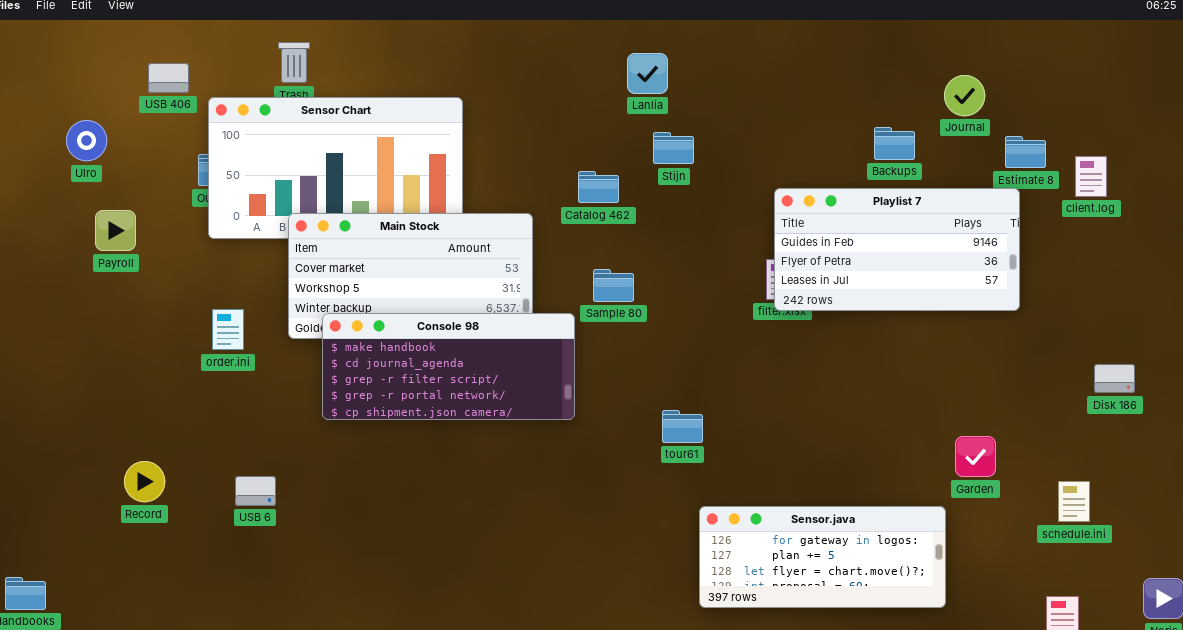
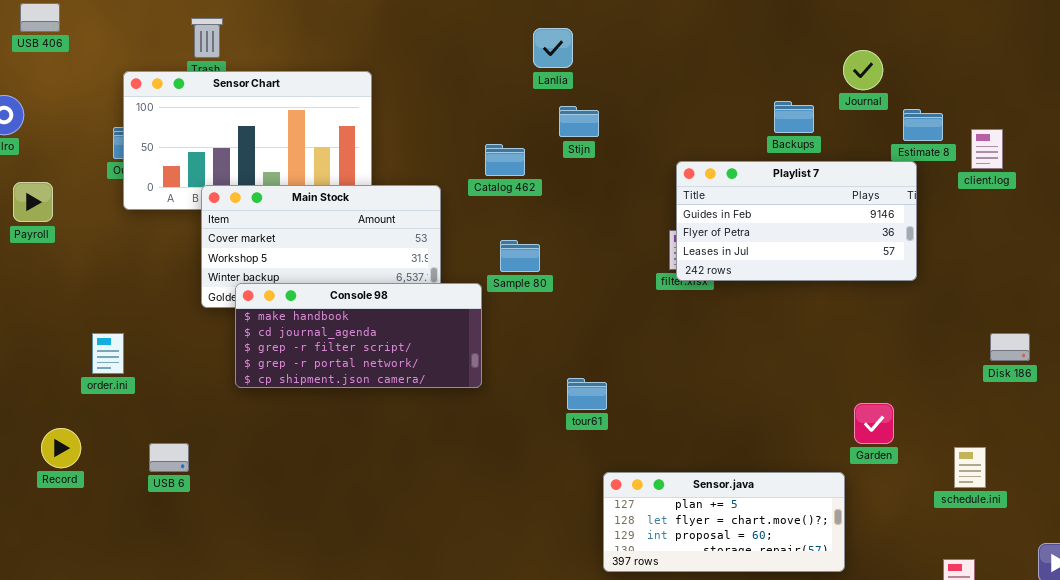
USB 406: [148,63,189,93] -> [20,3,60,32], moved
order.ini: [212,309,244,350] -> [92,333,124,374], moved
Sensor.java: [699,506,946,608] -> [603,472,845,572], scrolled down 1 row

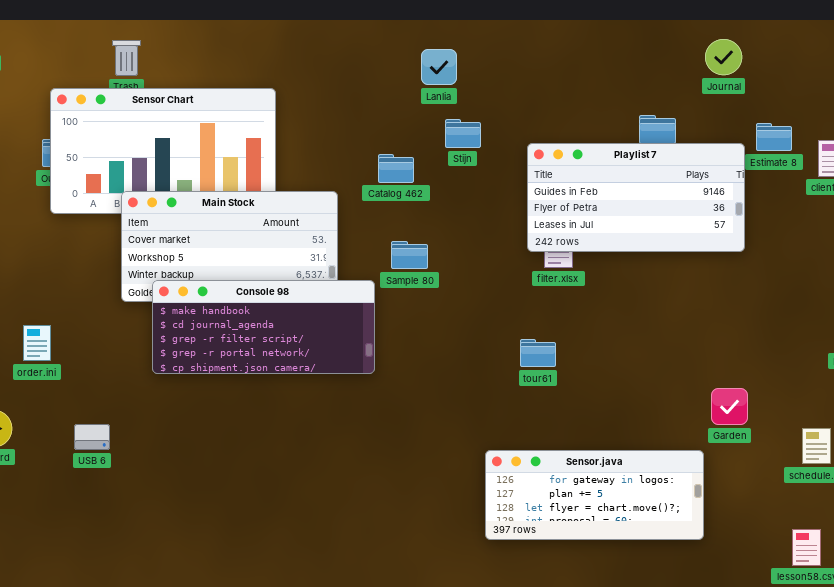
Journal: [843,50,883,90] -> [705,39,742,75], moved
Playlist 7: [676,161,917,281] -> [527,143,745,252], moved
tour61: [567,378,607,410] -> [520,339,556,367], moved
Sensor.java: [603,472,845,572] -> [485,450,704,540], scrolled up 1 row

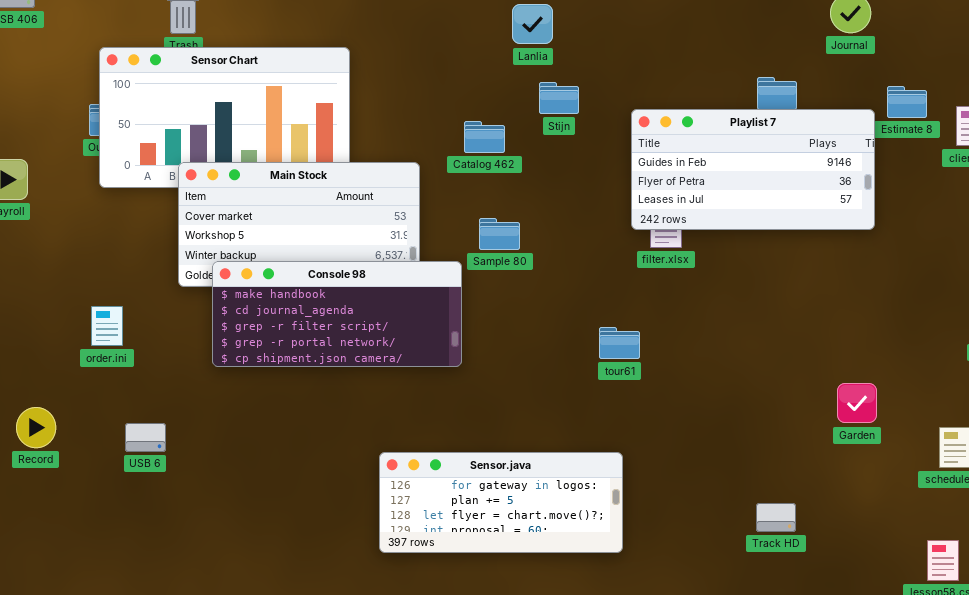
order.ini: [23,325,51,361] -> [91,306,123,346], moved
tour61: [520,339,556,367] -> [599,327,640,359], moved
Sensor.java: [485,450,704,540] -> [379,452,623,553], moved

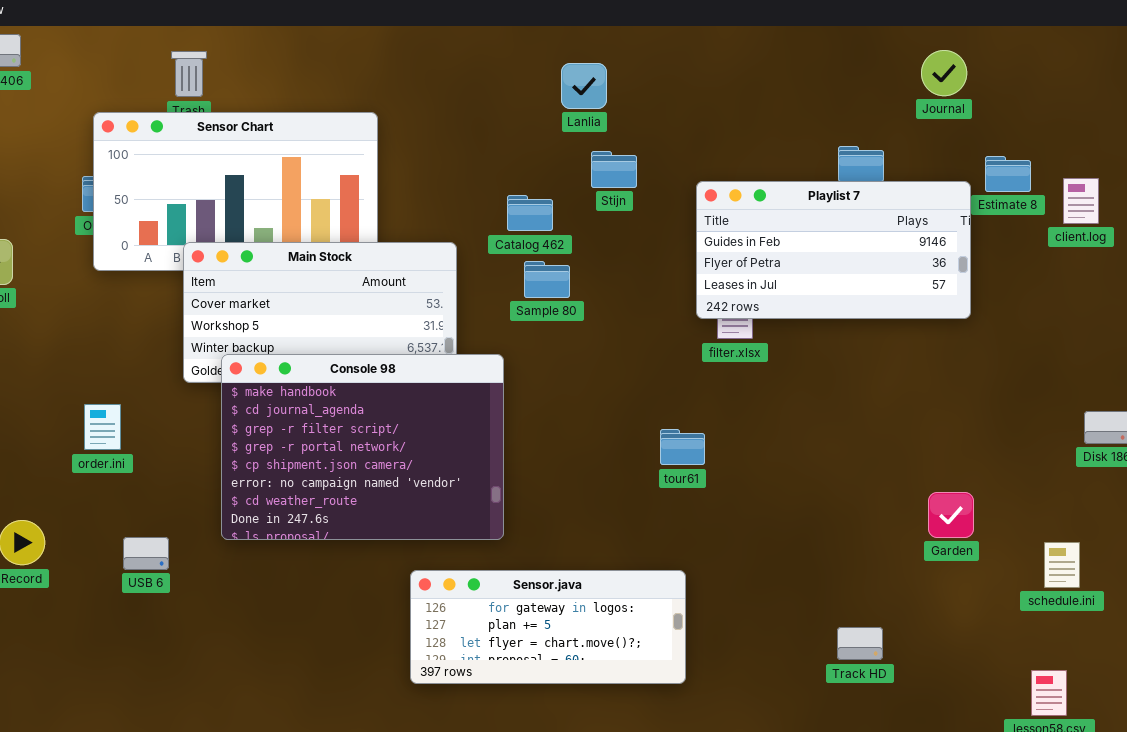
Sample 80: [479,218,520,250] -> [524,261,570,298], moved
Console 98: [212,261,462,367] -> [221,354,504,540], resized

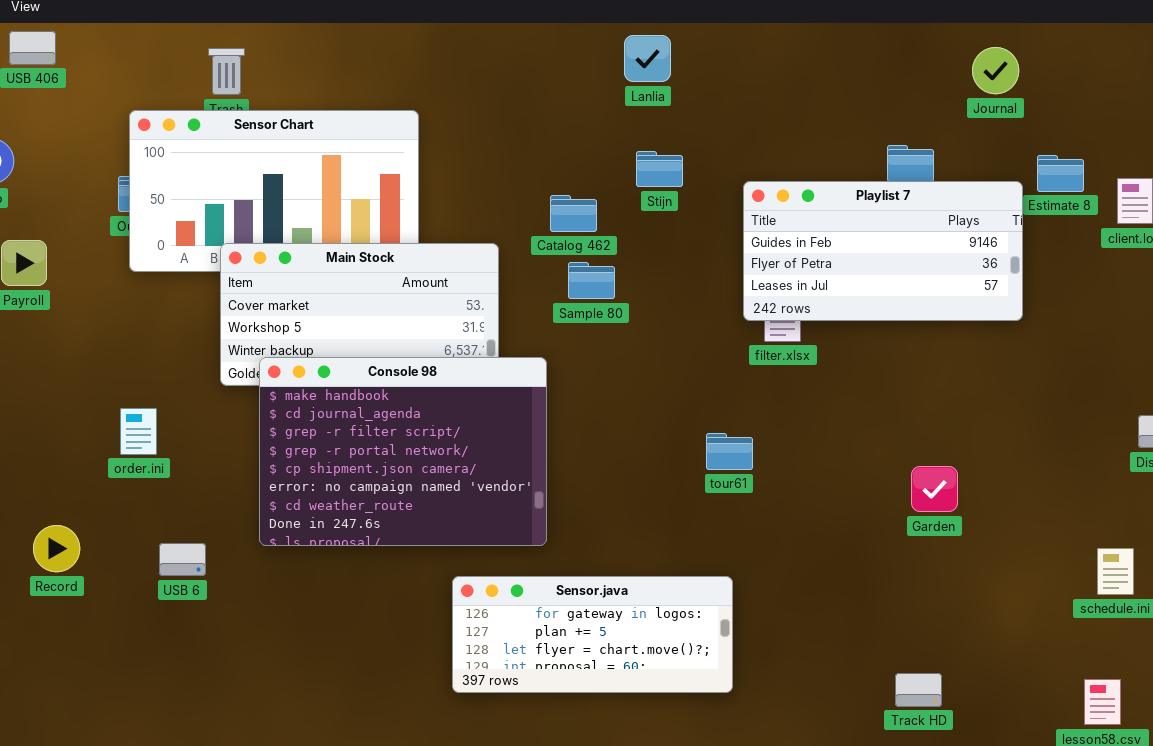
Lanlia: [561,63,607,109] -> [624,35,671,82], moved
Garden: [928,492,974,538] -> [911,466,958,512], moved
Track HD: [837,627,883,660] -> [895,673,942,707], moved

